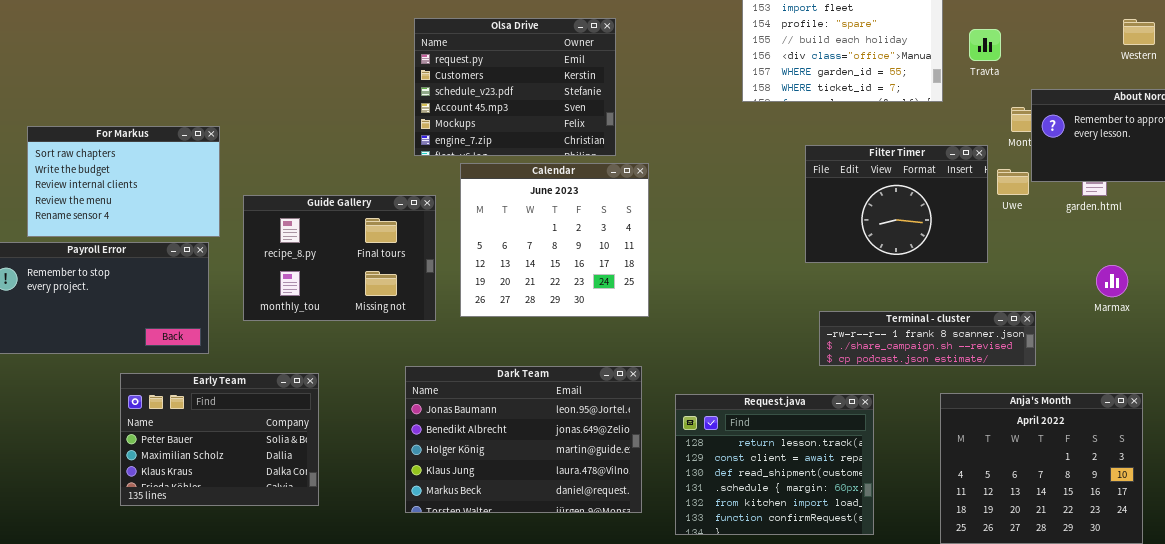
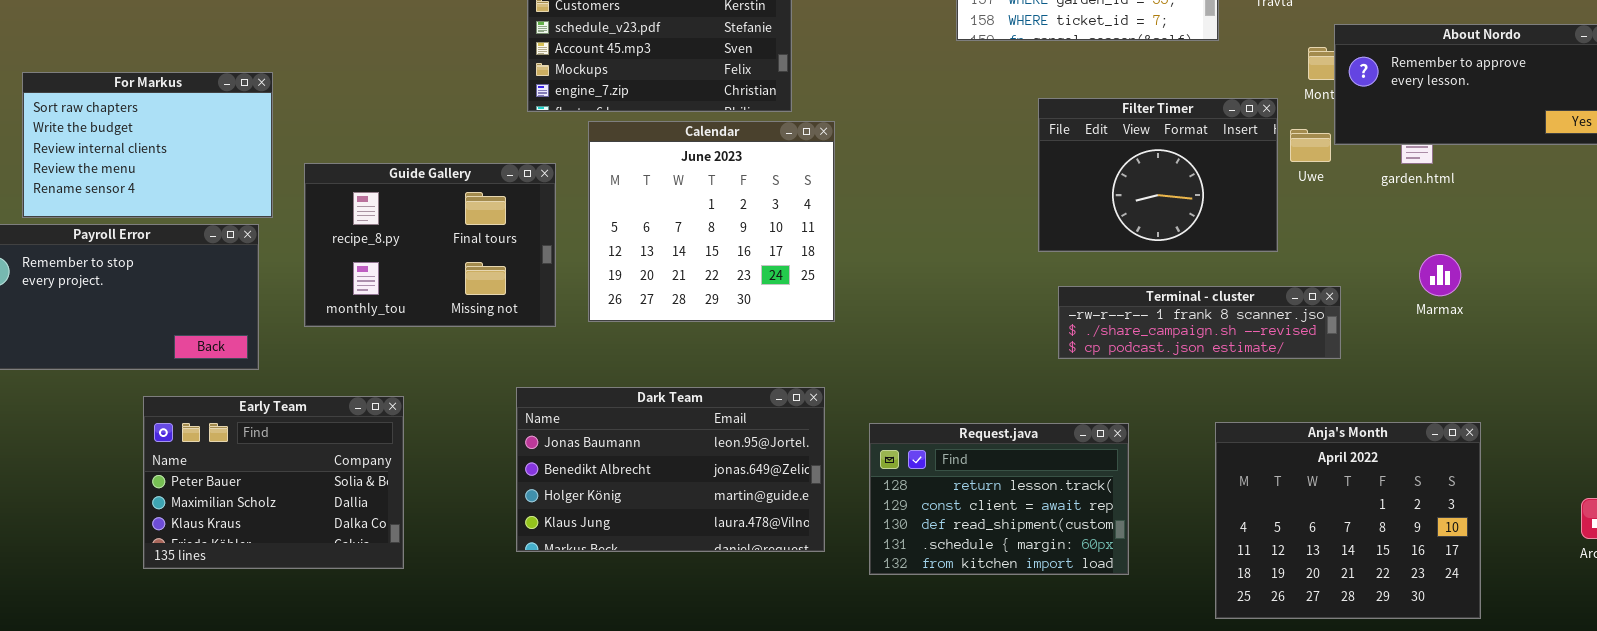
Terminal - cluster: [819,311,1036,366] -> [1058,286,1341,359], moved
Dark Team: [405,366,642,513] -> [516,387,825,552], resized
Request.java: [675,394,874,535] -> [869,423,1129,575], resized

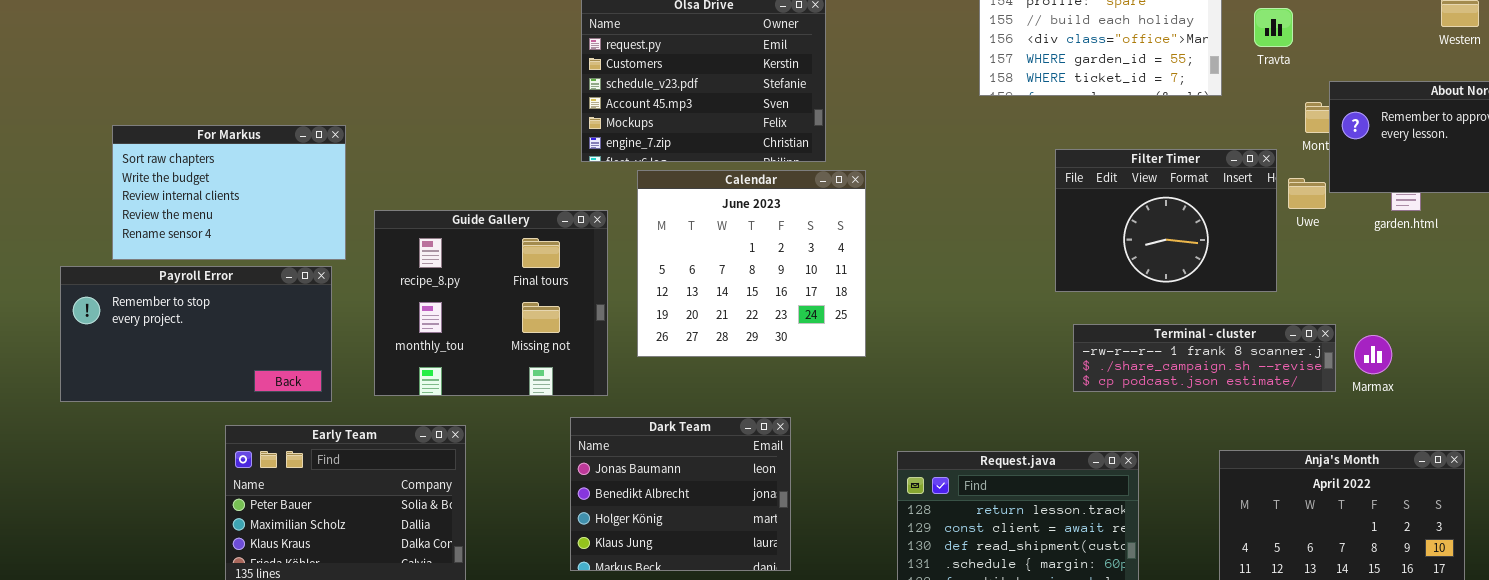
Guide Gallery: [304,163,556,327] -> [374,210,608,396], resized
Marmax: [1419,254,1461,296] -> [1354,335,1392,374], moved
Dark Team: [516,387,825,552] -> [570,417,791,571], resized

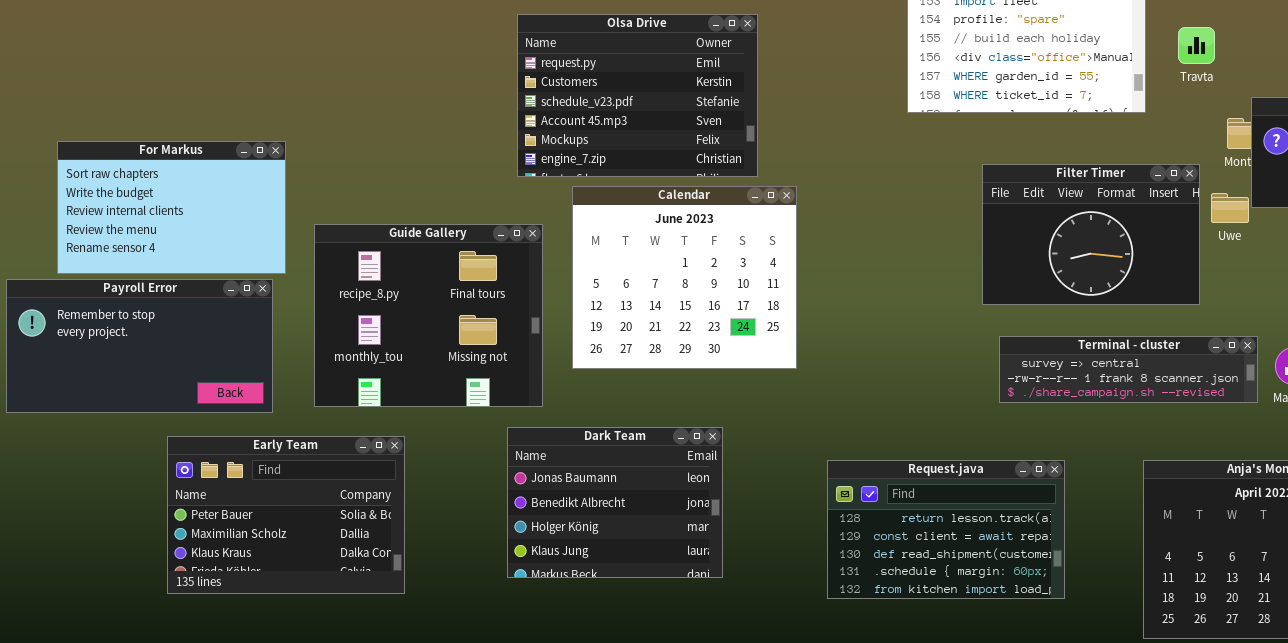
Terminal - cluster: [1073,324,1336,392] -> [999,336,1258,403], scrolled up 1 row

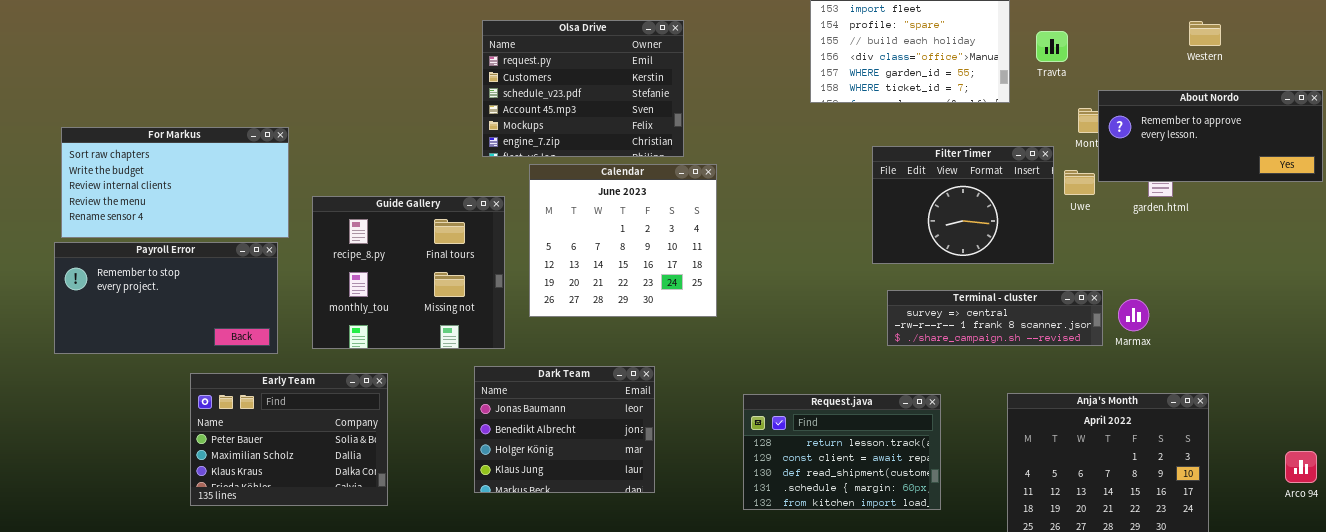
For Markus: [57,141,286,274] -> [61,127,289,238], resized

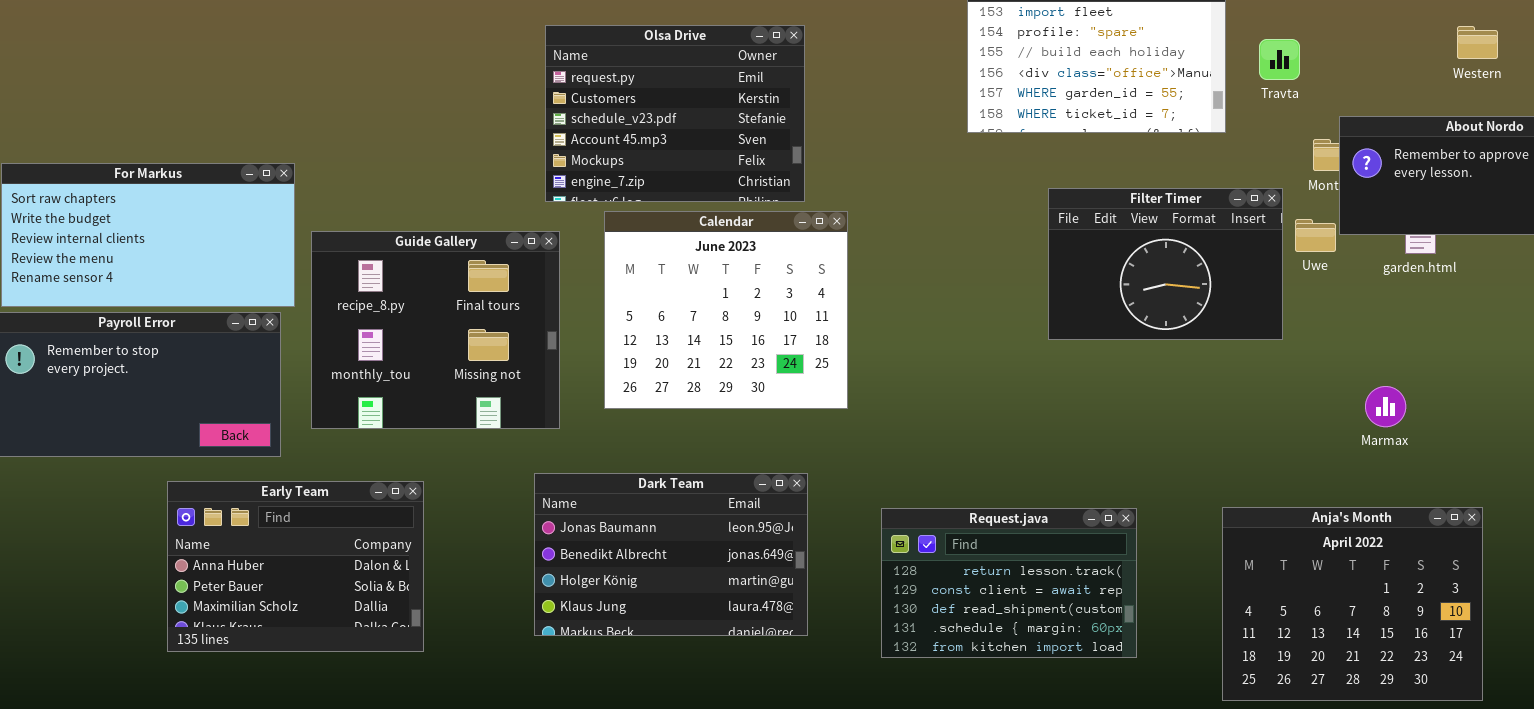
Guide Gallery: [312,196,505,349] -> [311,231,560,429], moved
Terminal - cluster: [887,290,1103,346] -> none, closed
Dark Team: [474,366,655,493] -> [534,473,808,636], resized
Early Team: [190,373,388,506] -> [167,481,424,652], scrolled up 1 row

